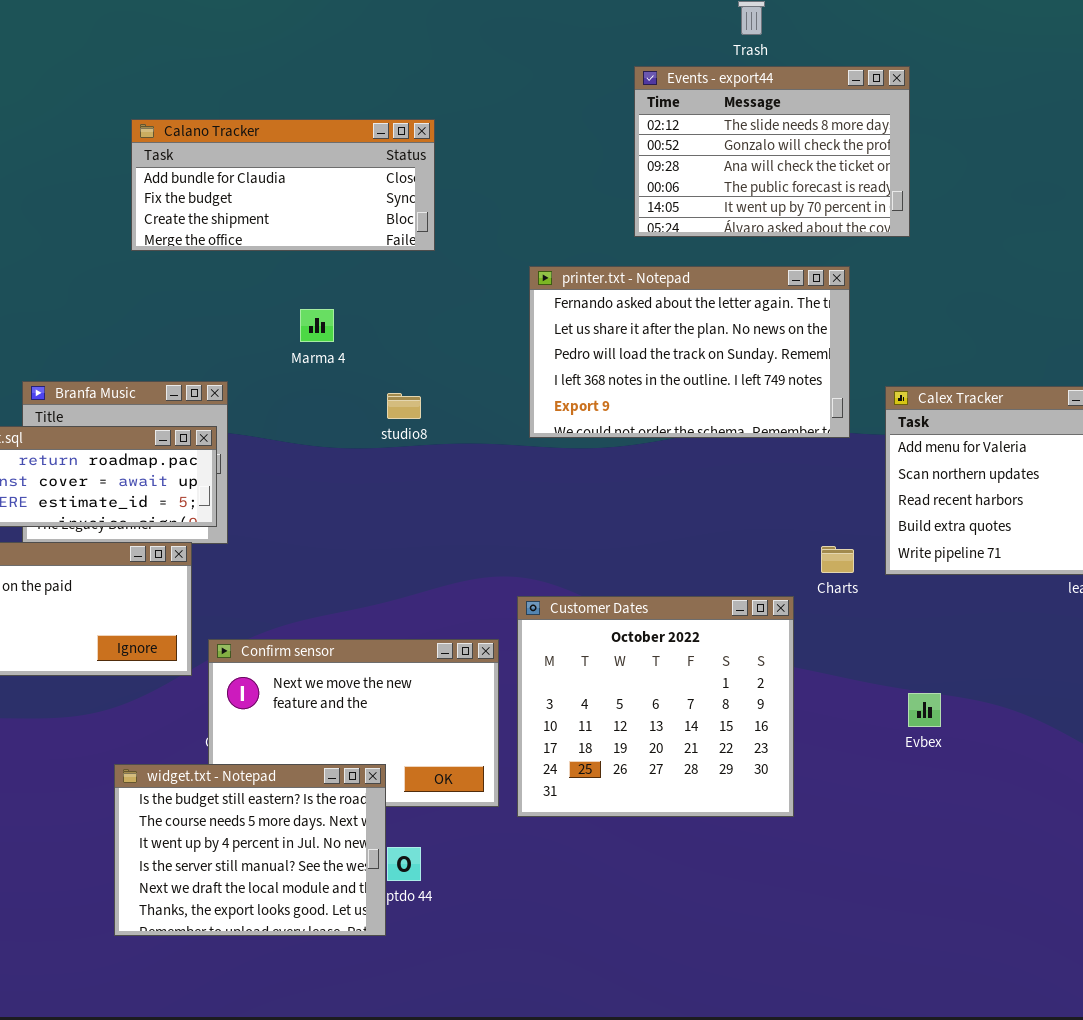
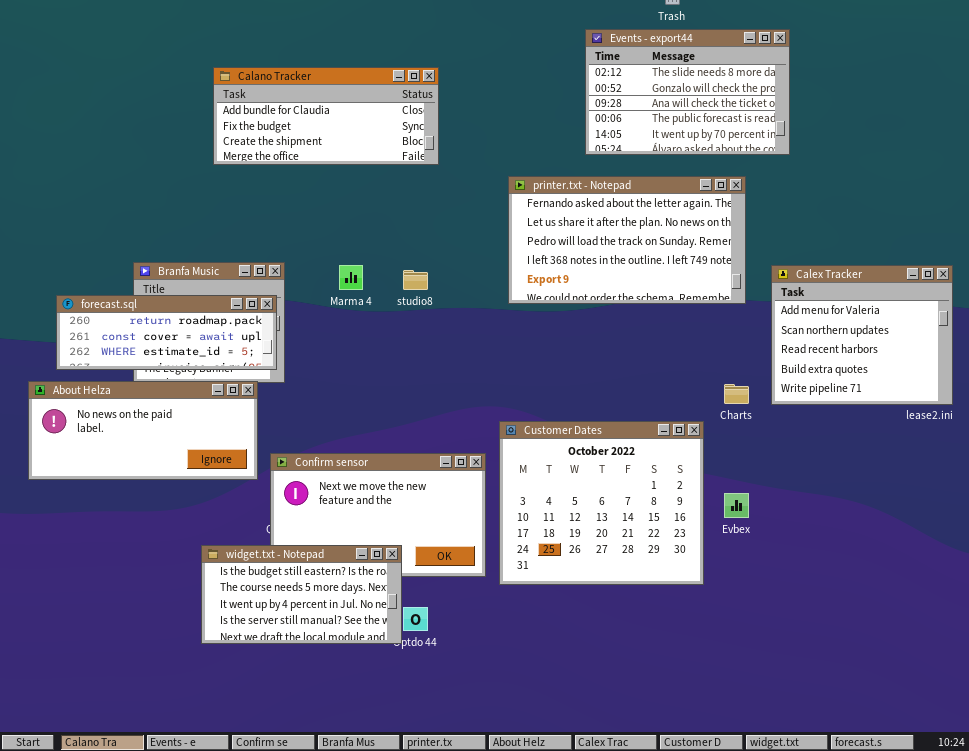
Marma 4: [300,309,334,342] -> [339,265,363,290], moved
Evbex: [908,693,941,727] -> [724,493,749,518], moved
widget.txt - Notepad: [114,764,386,936] -> [201,545,402,644], resized

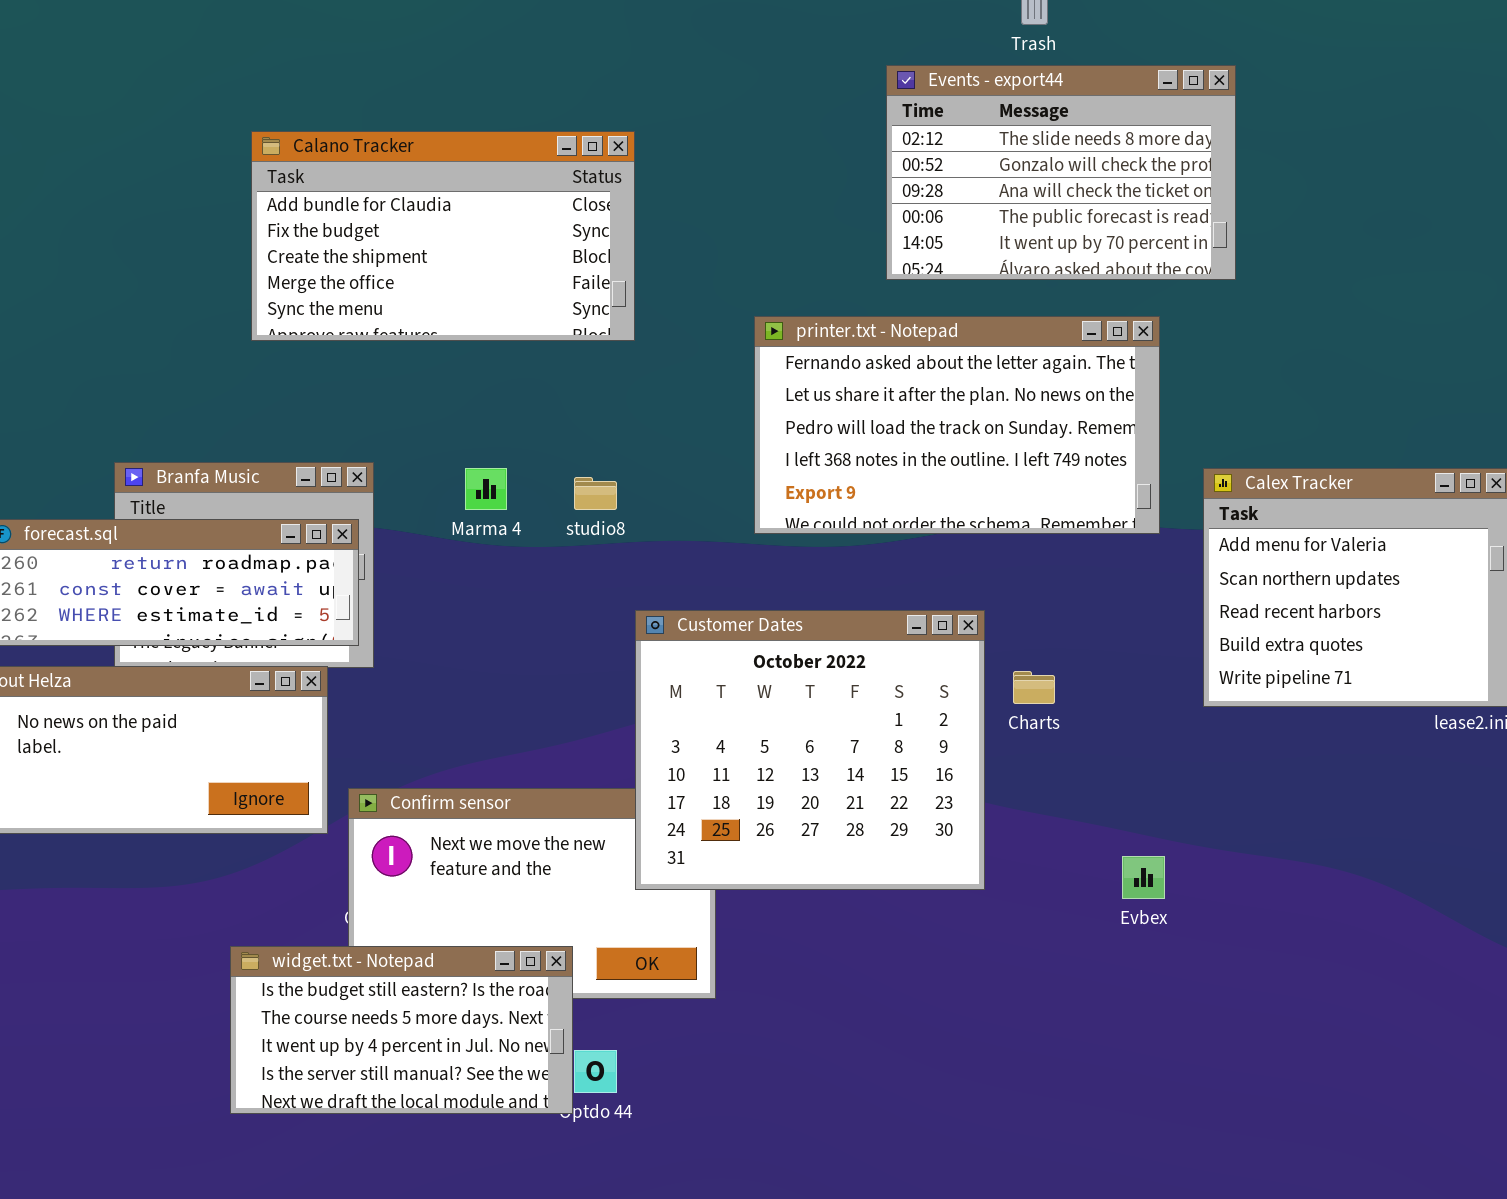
Calano Tracker: [213,67,439,165] -> [251,131,635,341], resized
Charts: [724,384,749,404] -> [1013,671,1055,704], moved
Customer Dates: [499,421,704,585] -> [635,610,985,890], moved

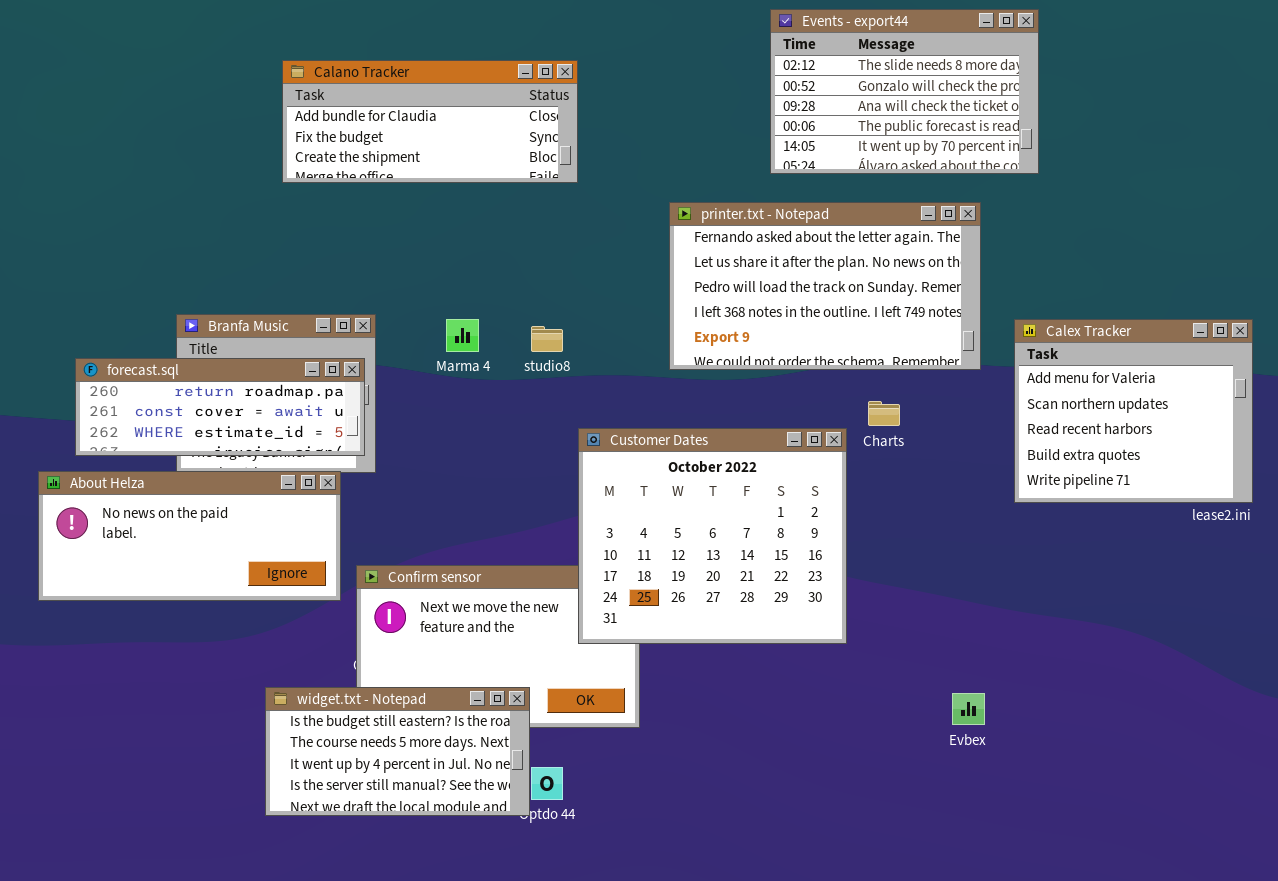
Calano Tracker: [251,131,635,341] -> [282,60,578,183], resized
Charts: [1013,671,1055,704] -> [868,401,900,426], moved
Evbex: [1122,856,1165,899] -> [952,693,985,725], moved

